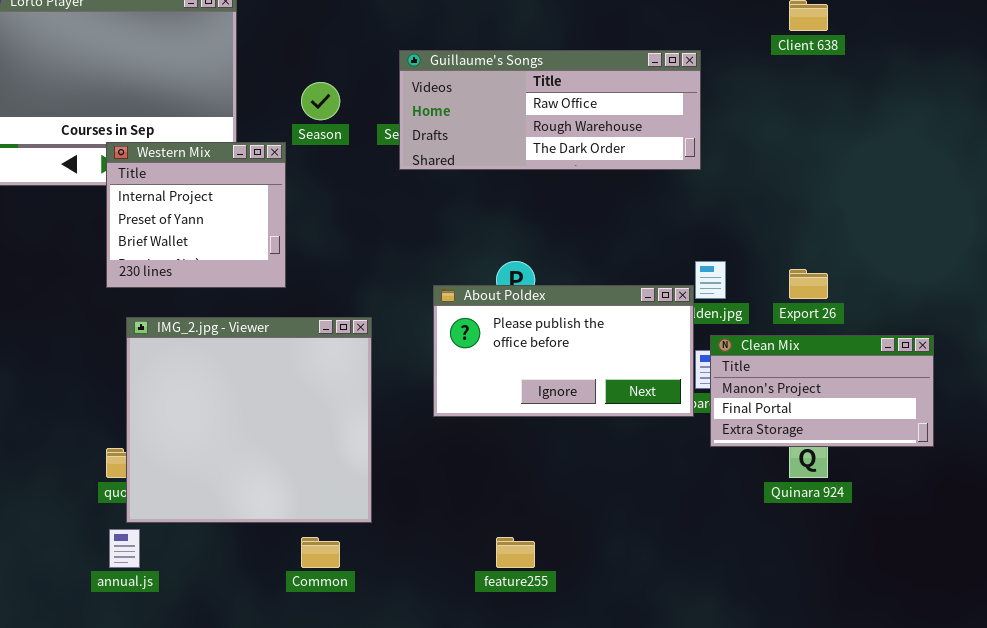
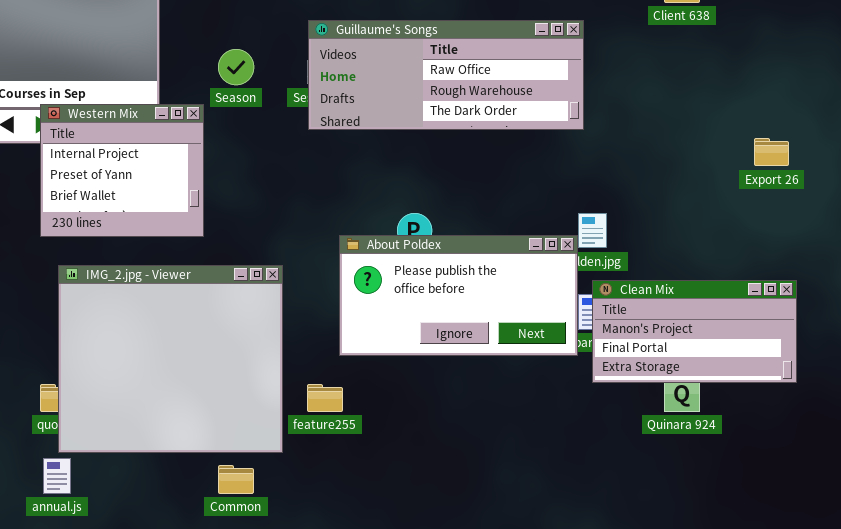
Export 26: [789,269,828,299] -> [754,138,789,166], moved
feature255: [496,537,535,568] -> [307,384,343,412], moved

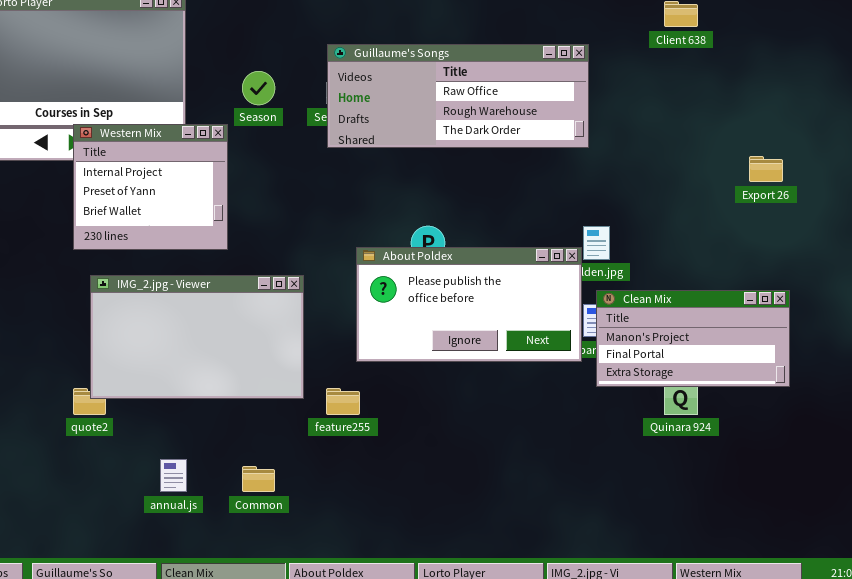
IMG_2.jpg - Viewer: [58,265,283,453] -> [90,275,304,399], resized
annual.js: [43,458,71,494] -> [160,459,187,492], moved

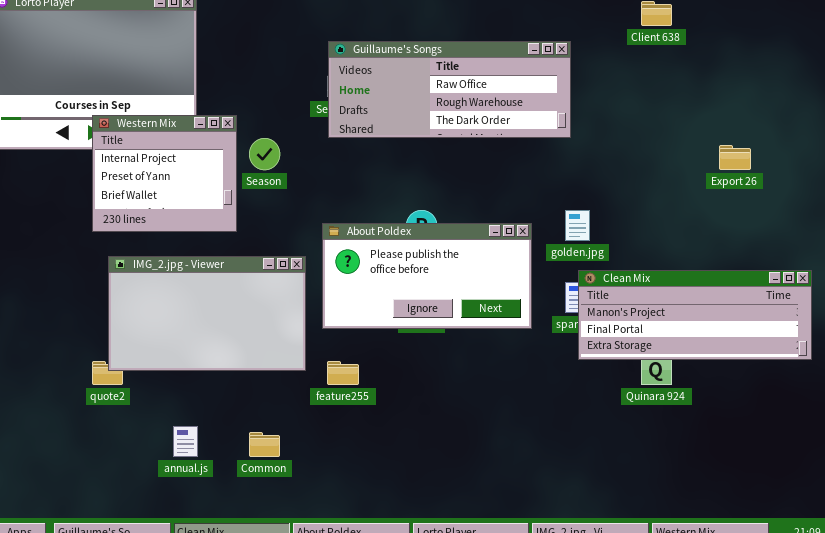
Season: [242,71,275,105] -> [249,138,280,170], moved
About Poldex: [356,247,582,362] -> [322,223,532,329], moved
Clean Mix: [596,290,790,387] -> [578,270,812,360], resized

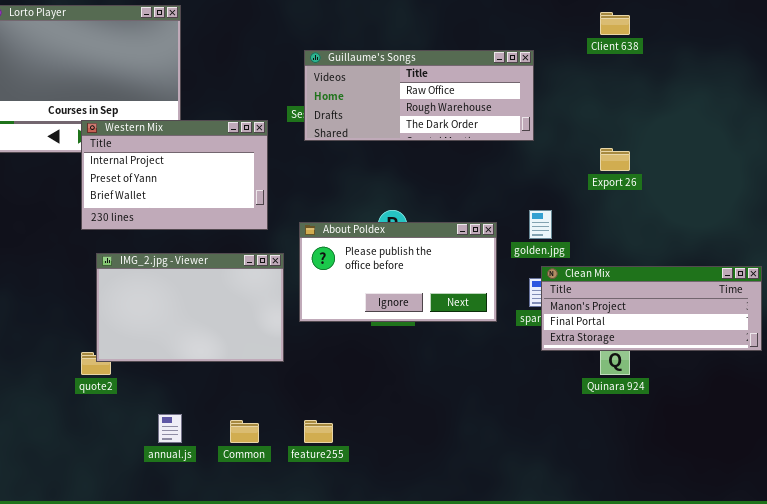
Western Mix: [92,115,237,232] -> [81,120,268,230], resized
Export 26: [719,145,751,170] -> [600,148,630,171], moved
feature255: [327,361,359,385] -> [304,420,333,443], moved

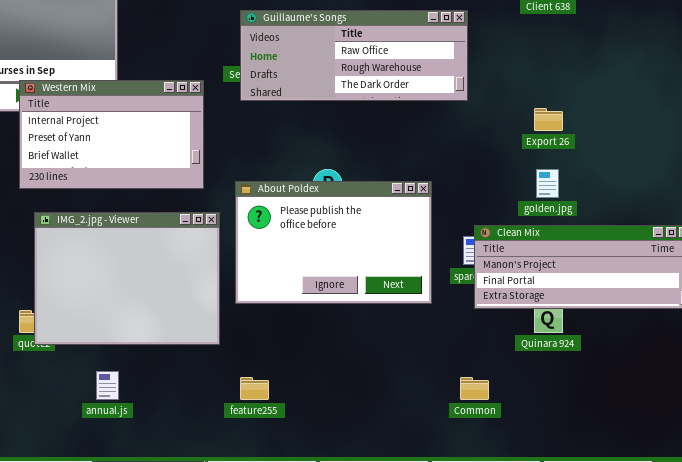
golden.jpg: [529,210,552,239] -> [536,169,559,198], moved
About Poldex: [299,222,497,322] -> [235,181,432,304], resized
IMG_2.jpg - Viewer: [96,253,284,362] -> [34,212,220,345], resized
Common: [230,420,259,443] -> [460,377,489,400], moved

